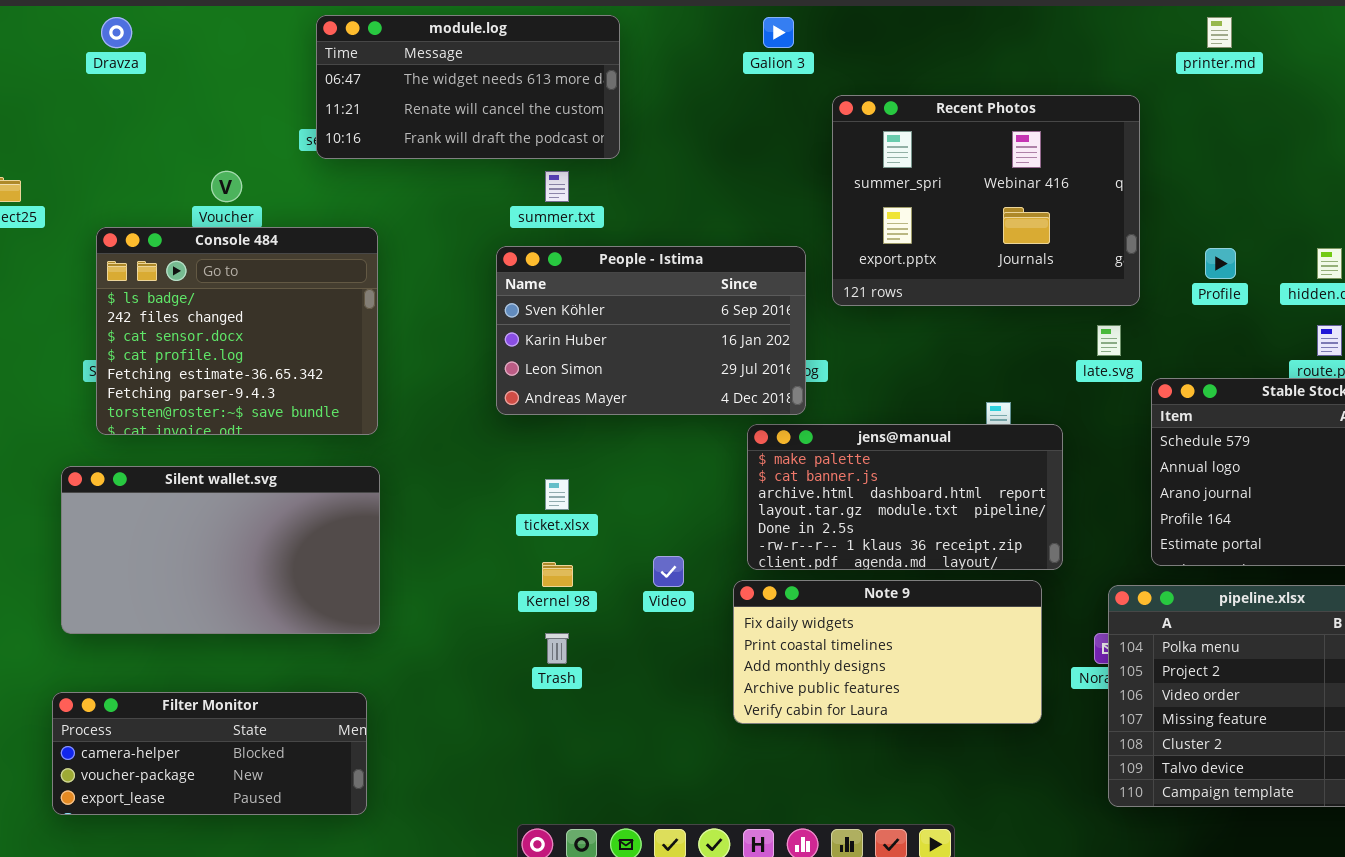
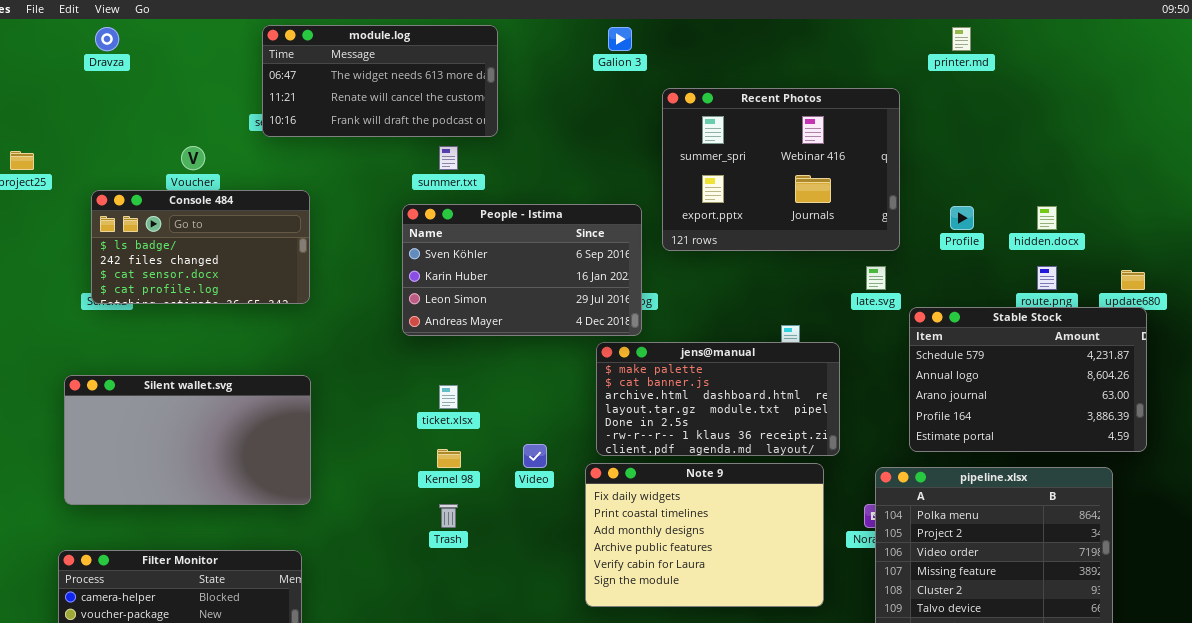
Console 484: [96,227,378,435] -> [91,190,310,304], resized
Note 9: [733,580,1042,724] -> [585,463,824,607], resized

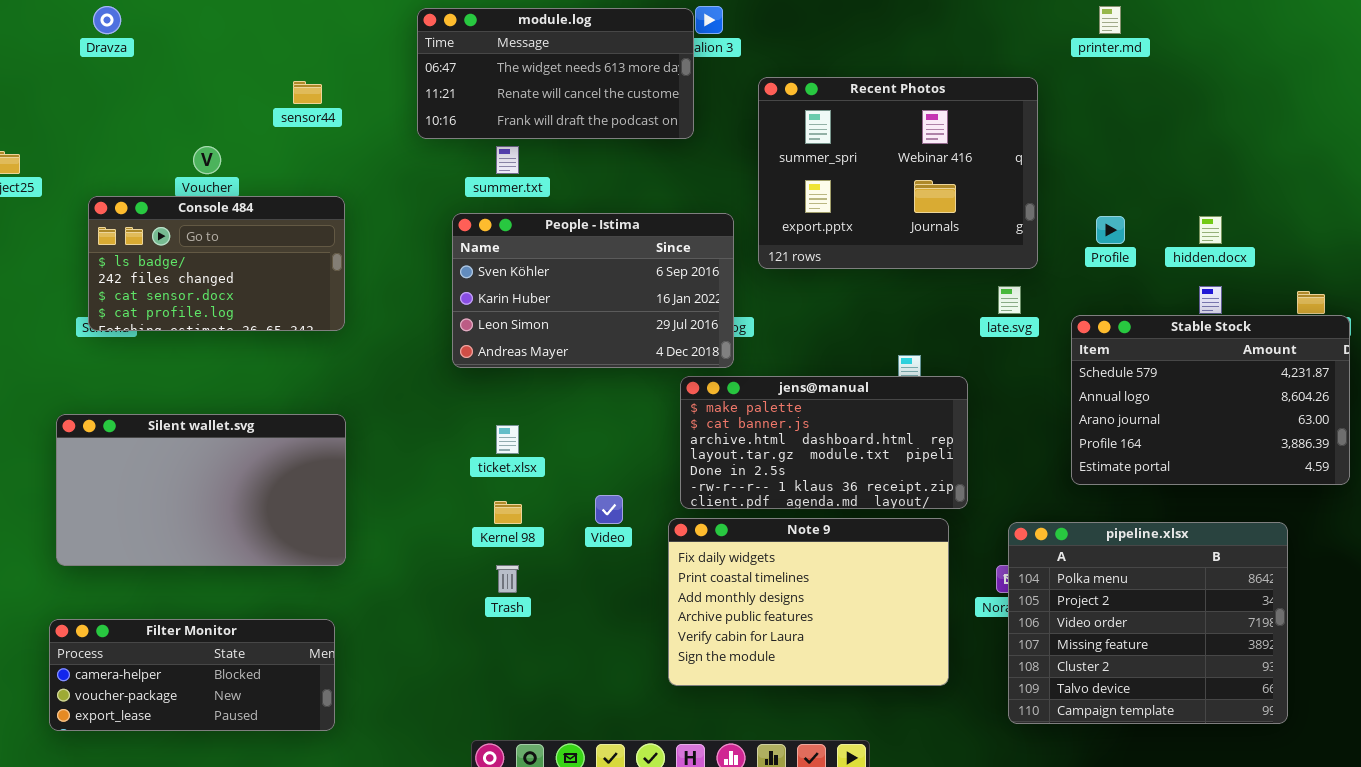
module.log: [262,25,498,137] -> [417,8,694,139], moved
Stable Stock: [909,307,1147,452] -> [1071,315,1350,485], moved

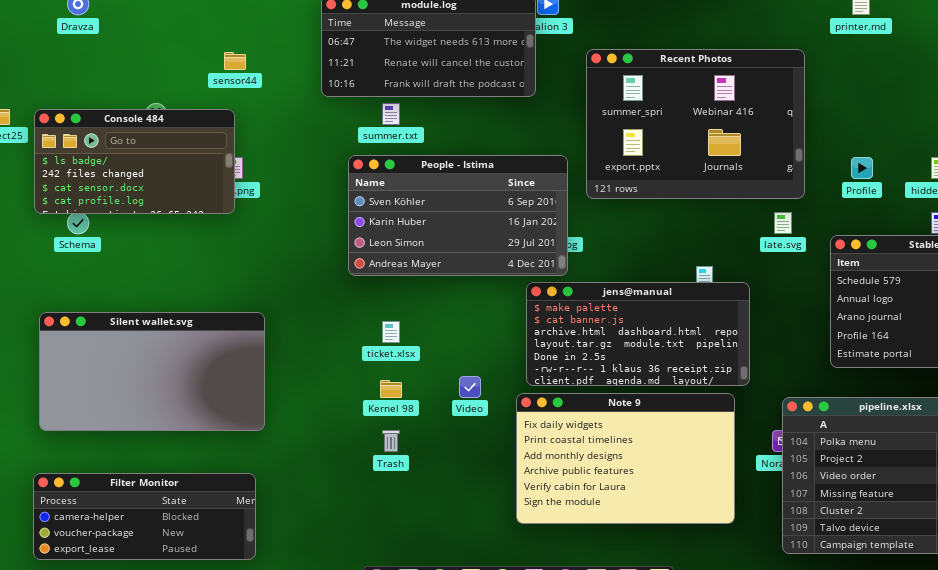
Console 484: [88,196,345,331] -> [34,109,235,214], moved

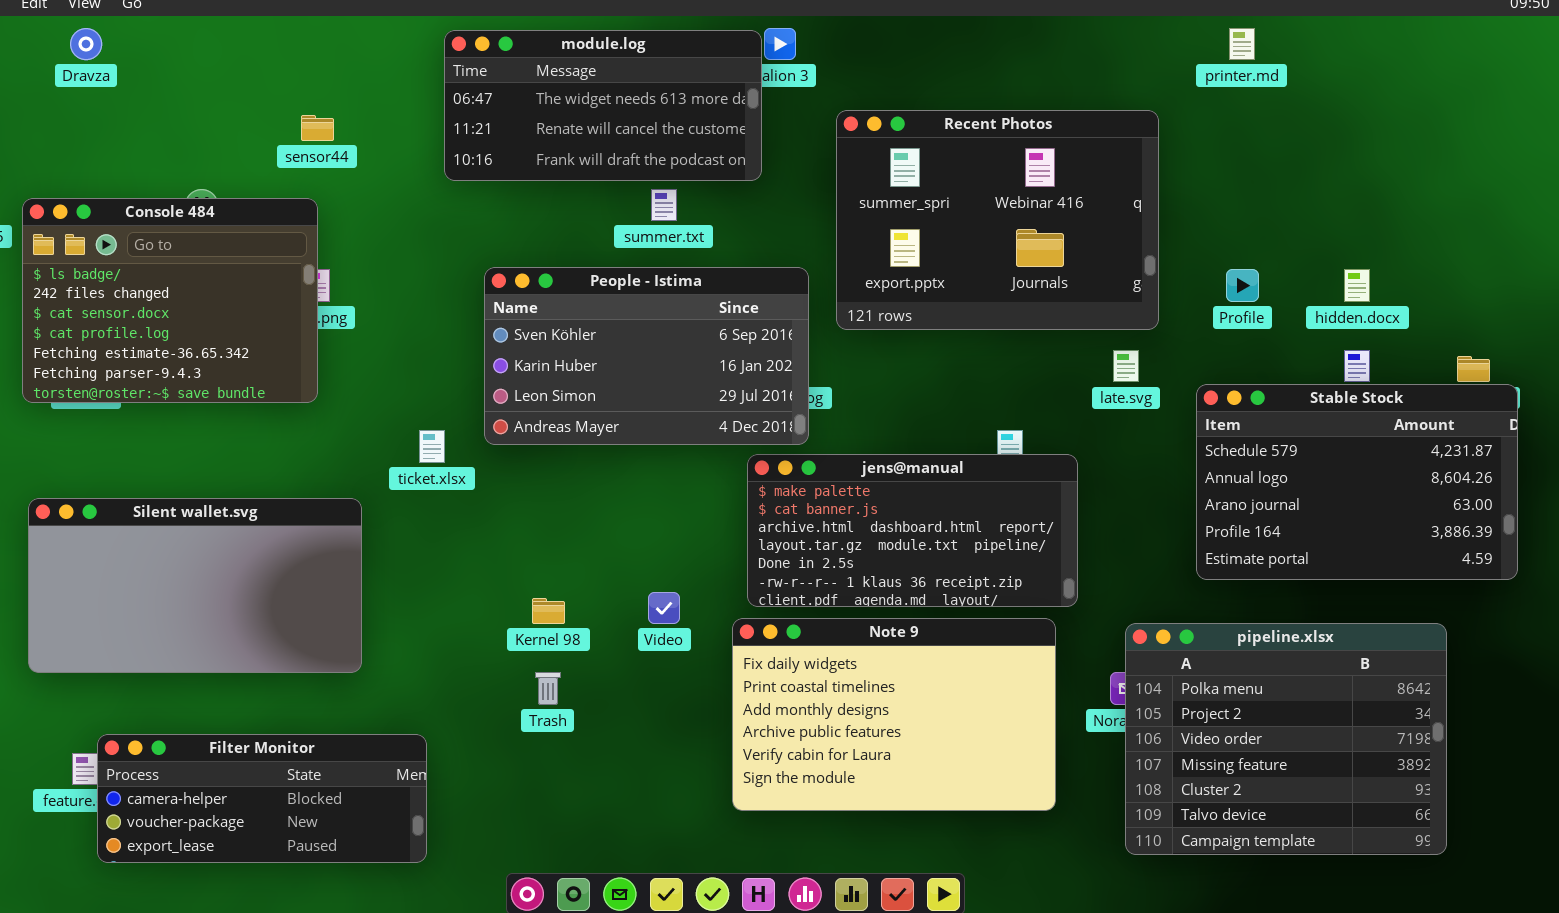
summer.txt: [382,103,400,125] -> [651,189,677,221], moved
Console 484: [34,109,235,214] -> [22,198,318,403], resized
ticket.xlsx: [382,321,400,343] -> [419,430,445,463], moved
Filter Monitor: [33,473,256,560] -> [97,734,427,863], moved

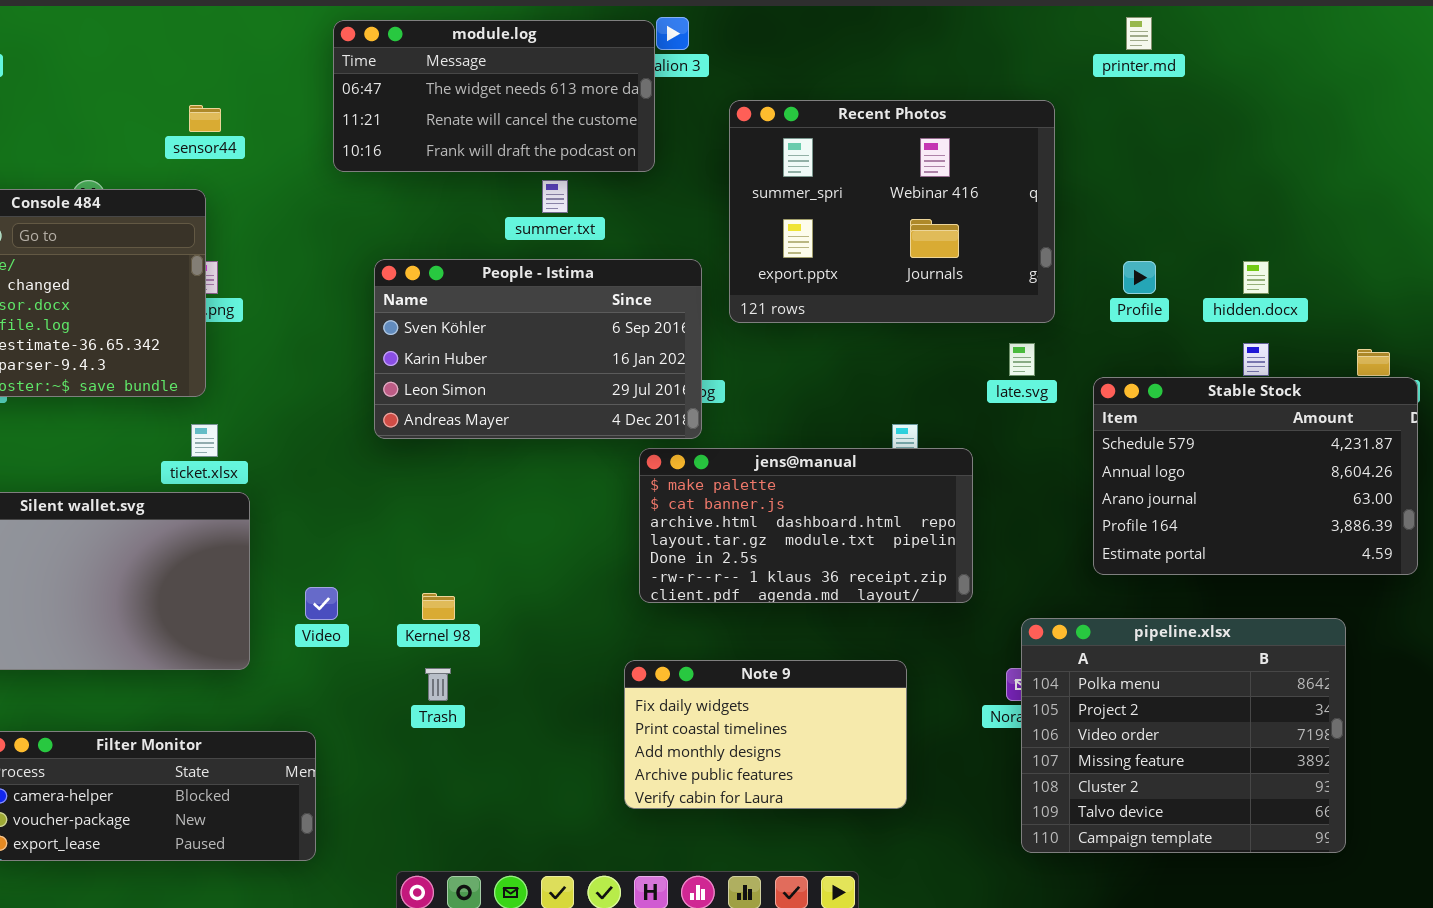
ticket.xlsx: [419,430,445,463] -> [191,424,218,457], moved
Video: [648,592,680,624] -> [305,587,338,620], moved
Note 9: [732,618,1056,811] -> [624,660,907,809], resized

